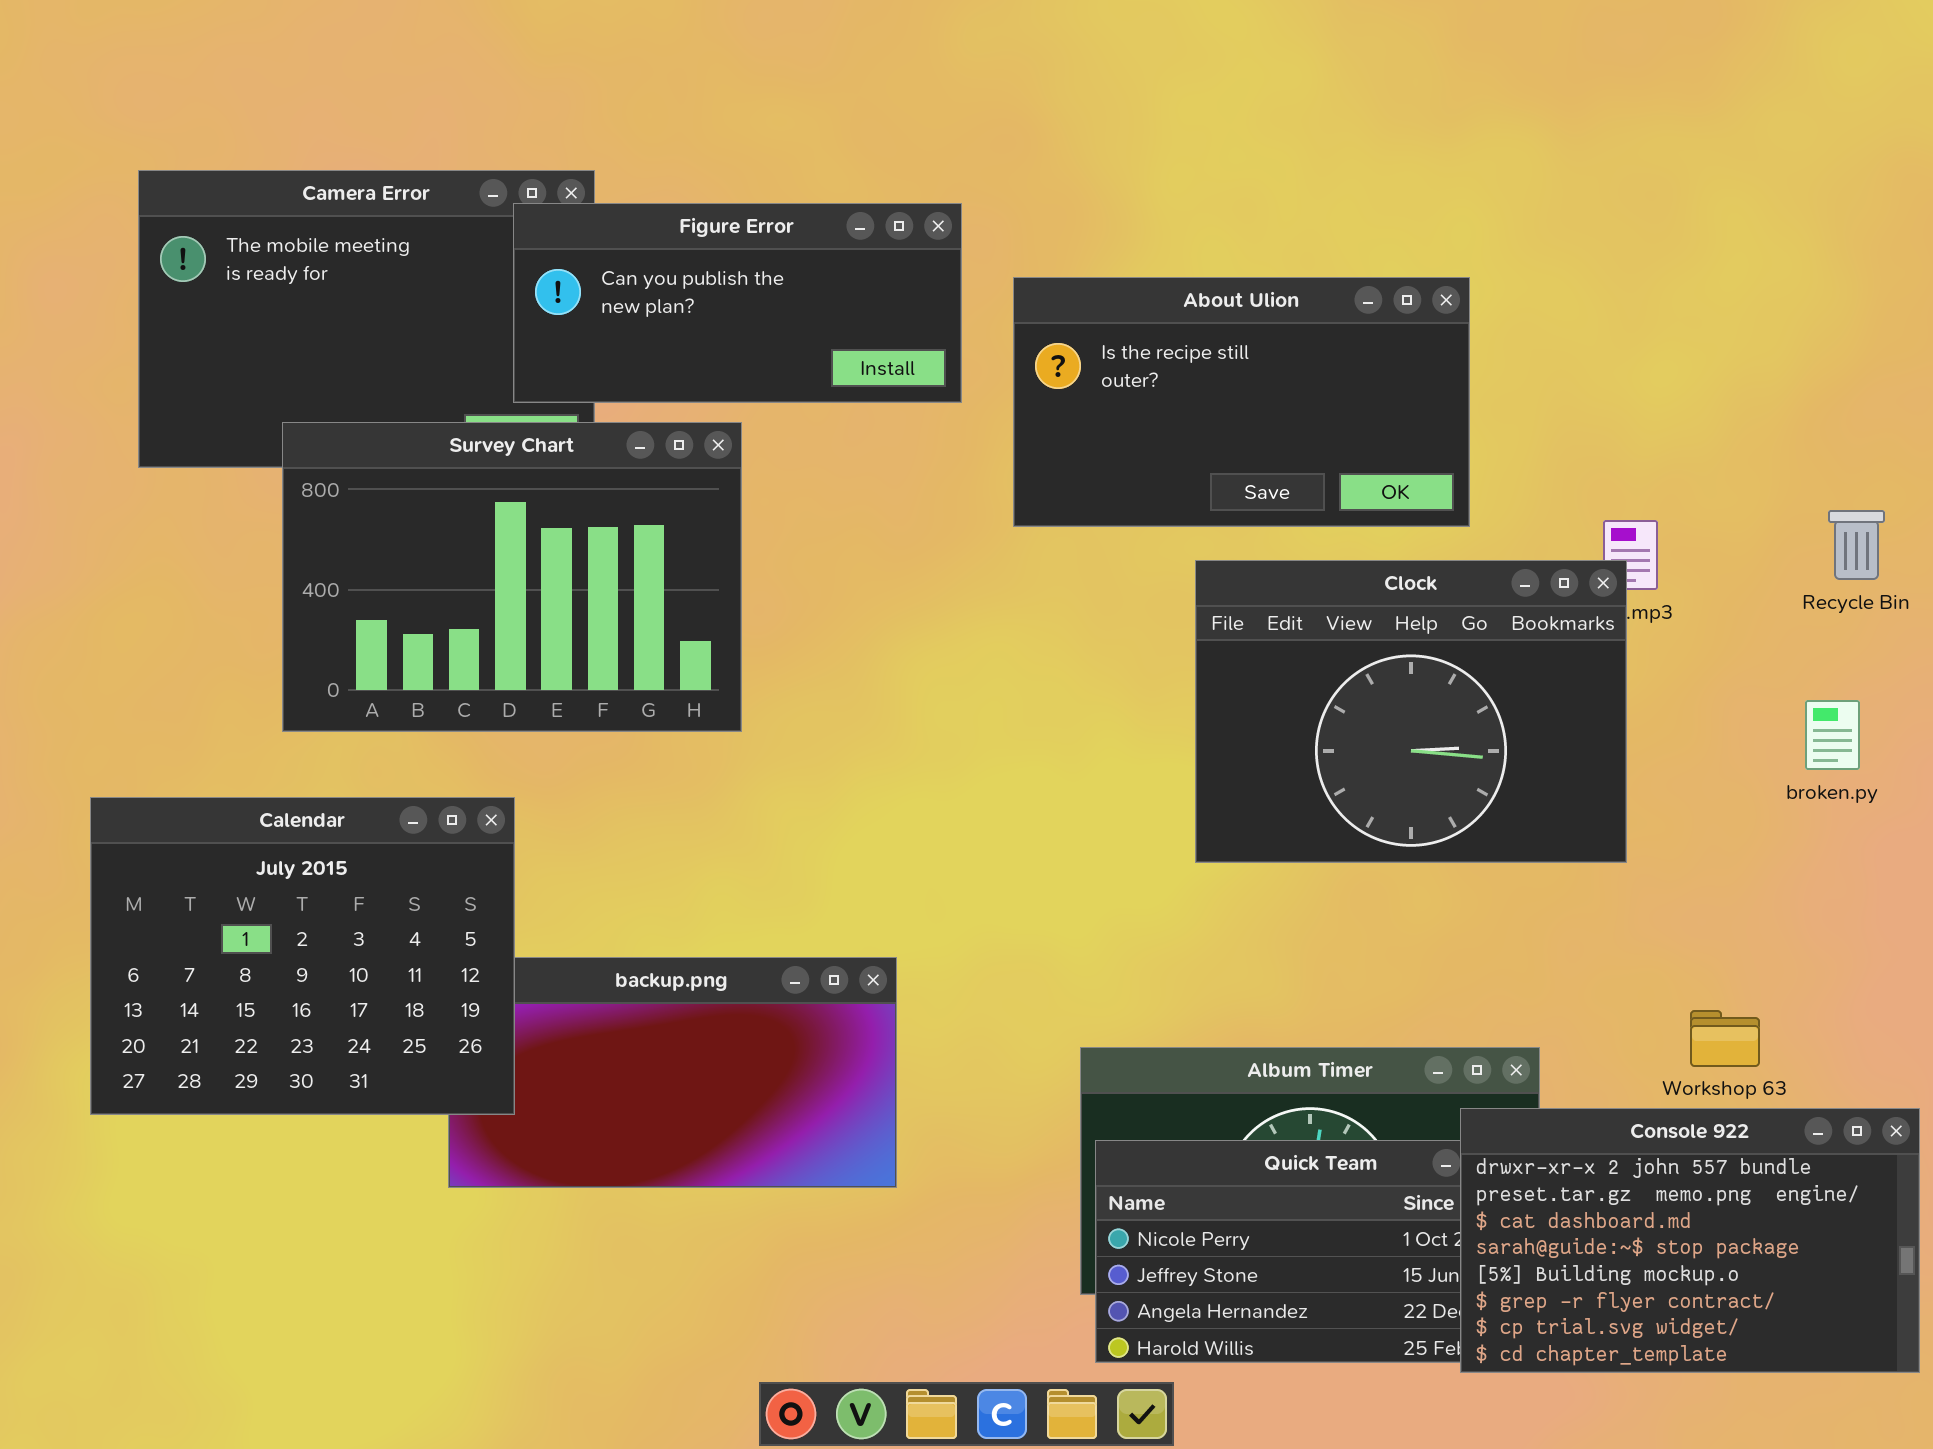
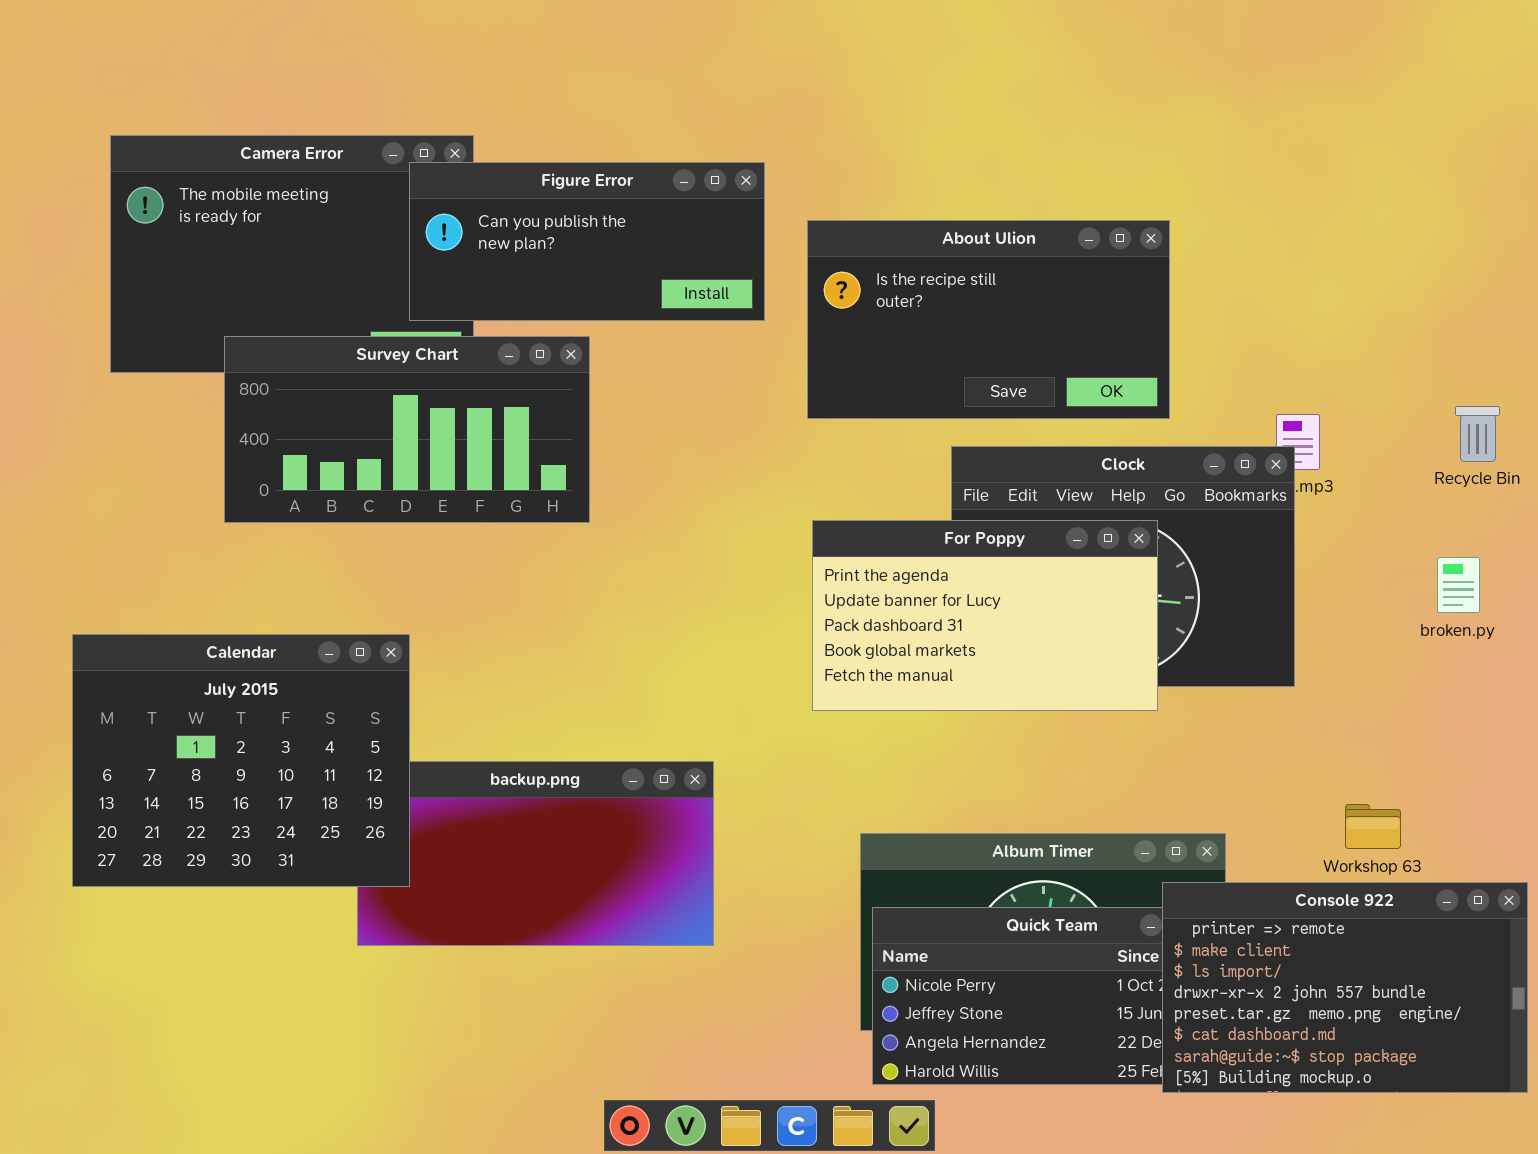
Survey Chart: [282,422,742,732] -> [224,336,590,523], resized
For Poppy: none -> [812,520,1158,711], opened
Console 922: [1460,1108,1920,1373] -> [1162,882,1528,1093], scrolled up 3 rows

